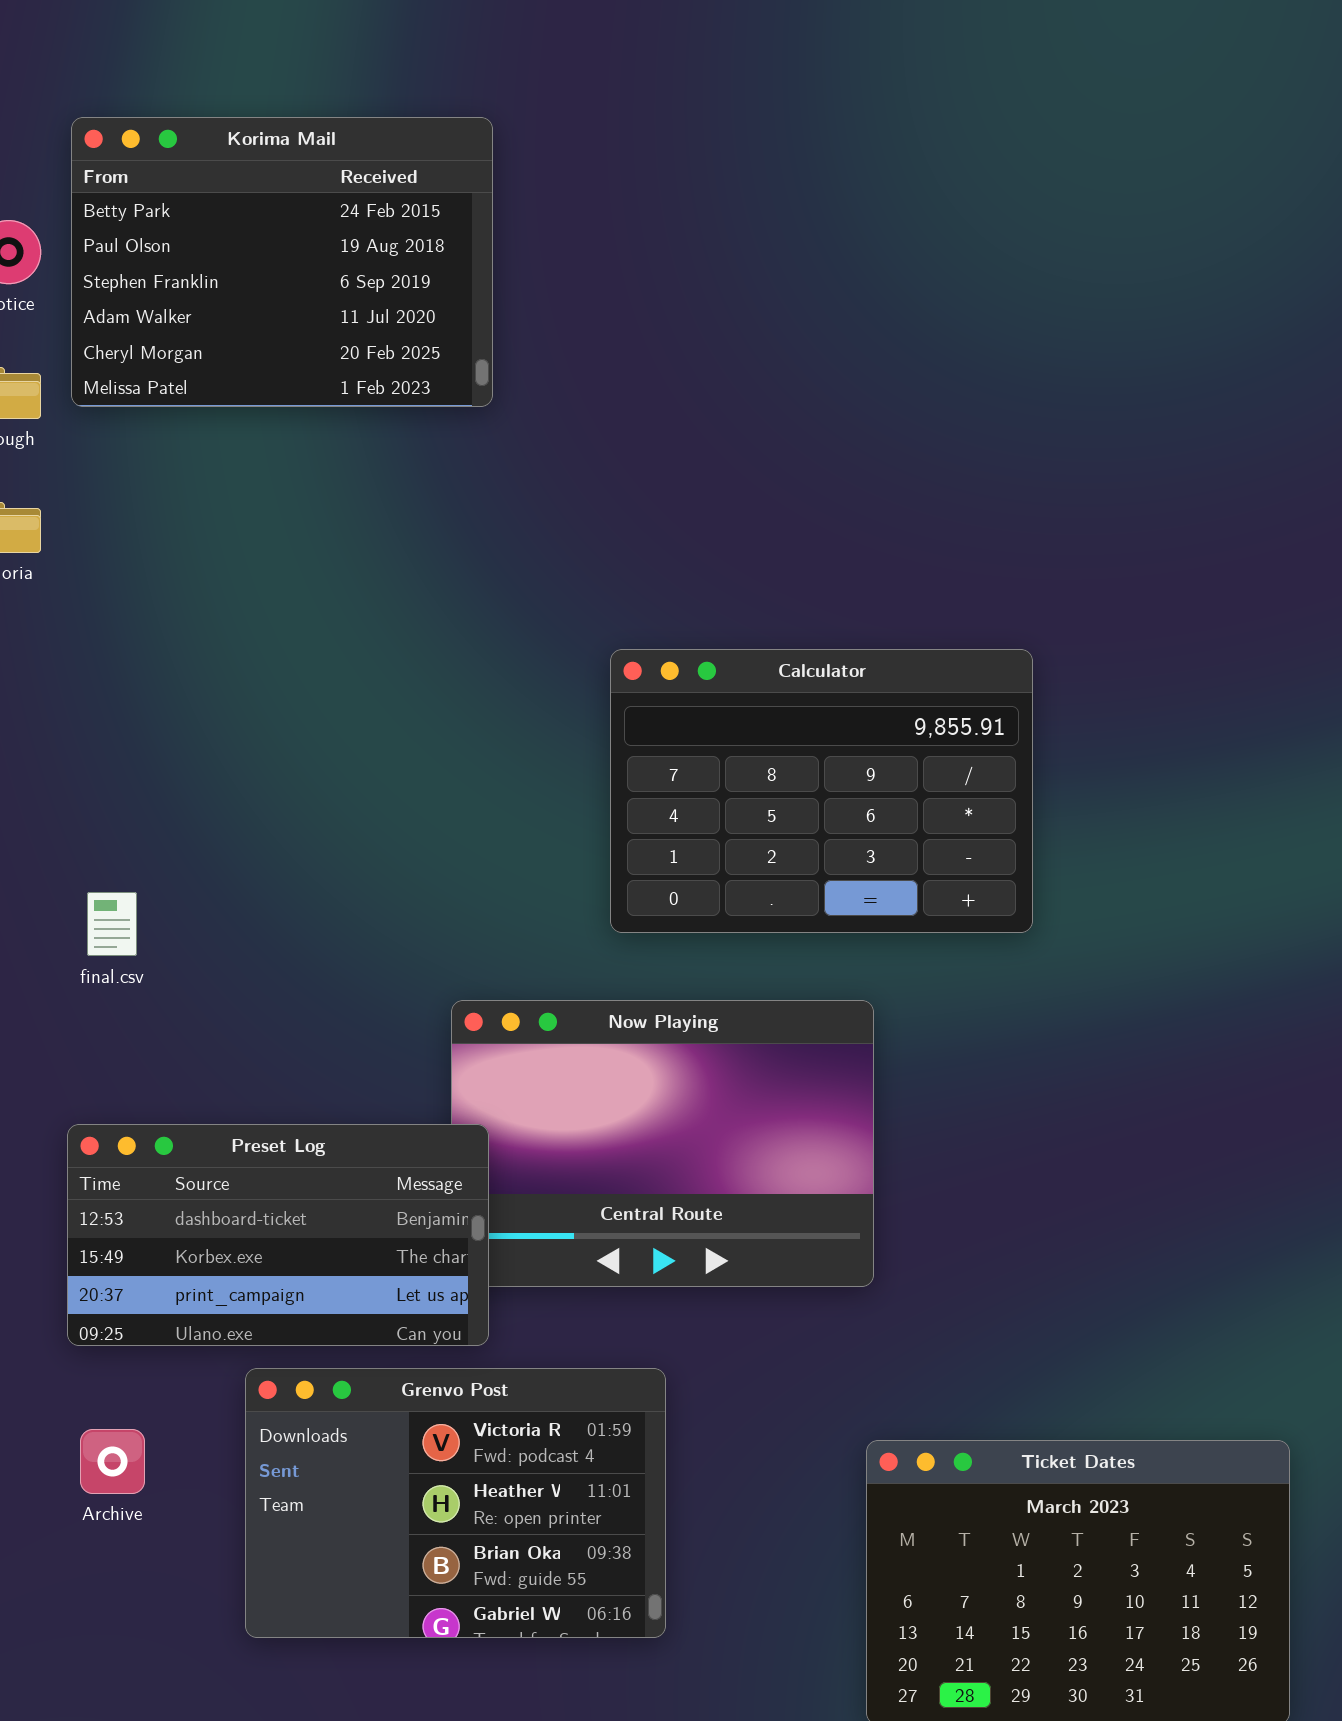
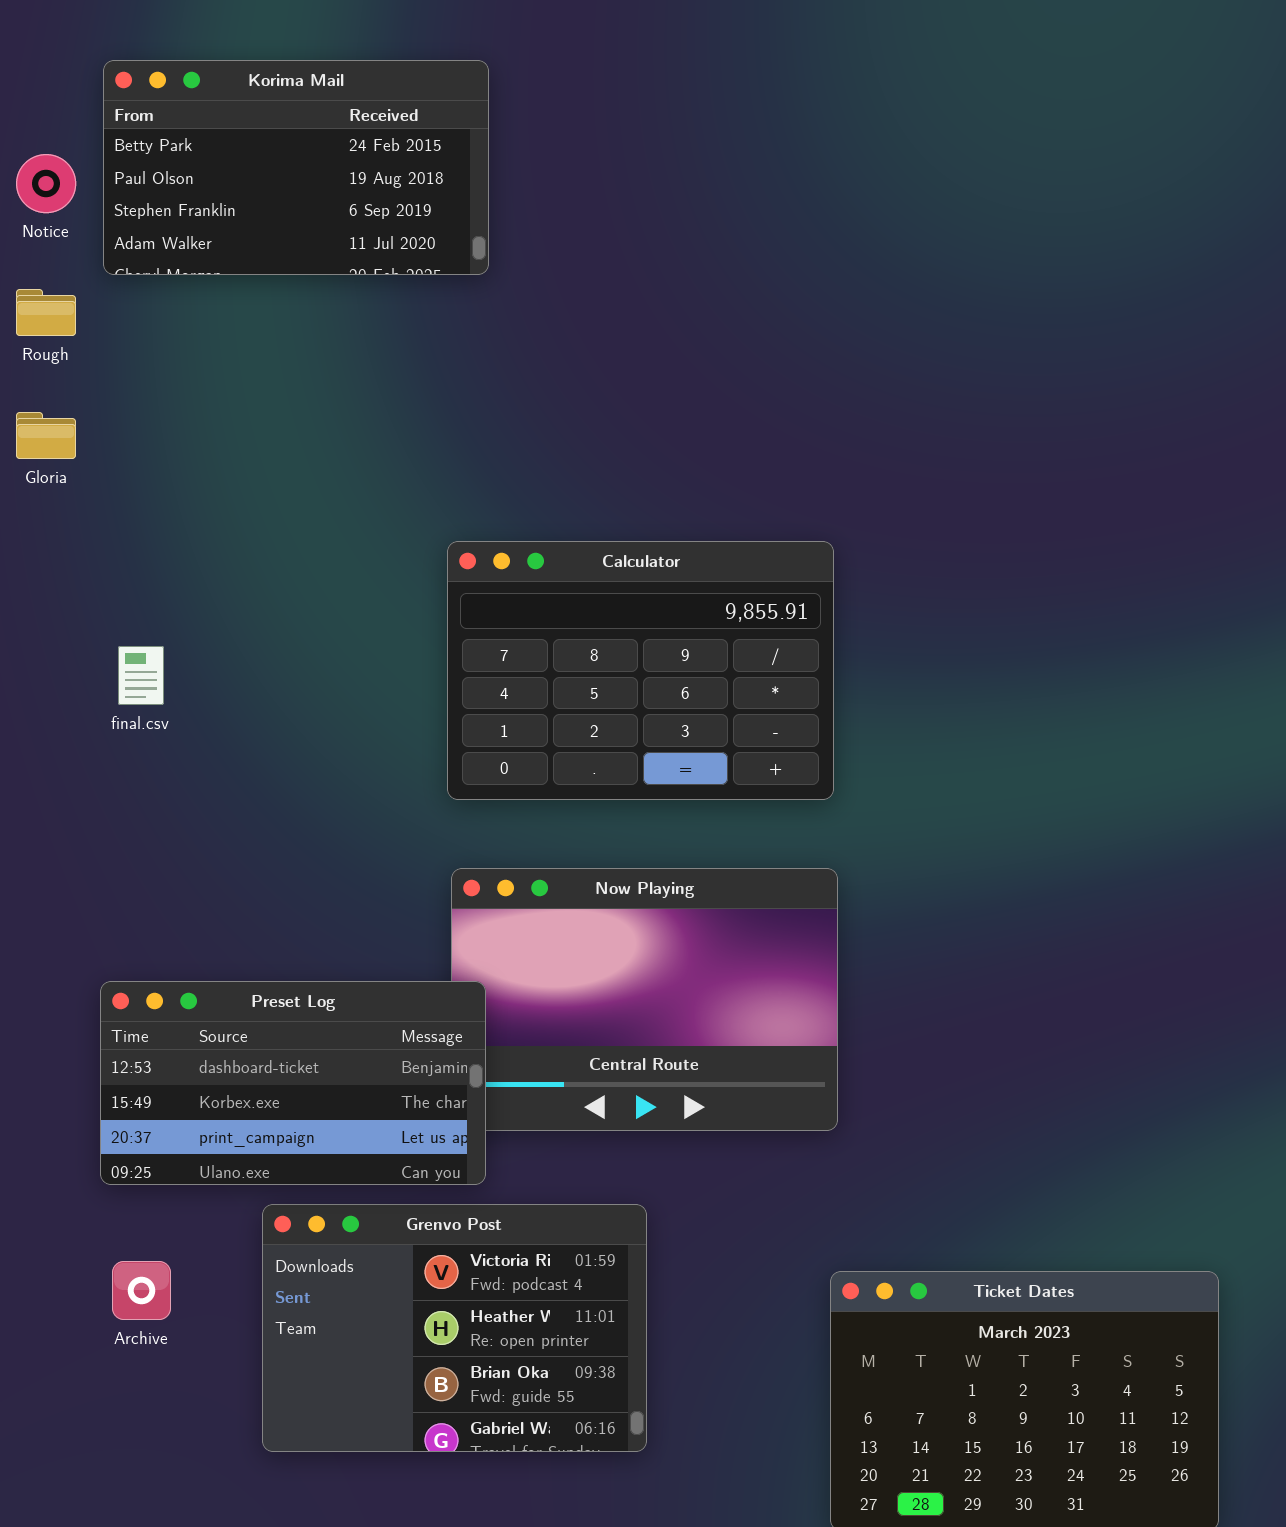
Korima Mail: [71,117,493,407] -> [103,60,489,275], resized
Calculator: [610,649,1033,933] -> [447,541,834,800], moved
final.csv: [87,892,137,956] -> [118,646,164,705], moved

